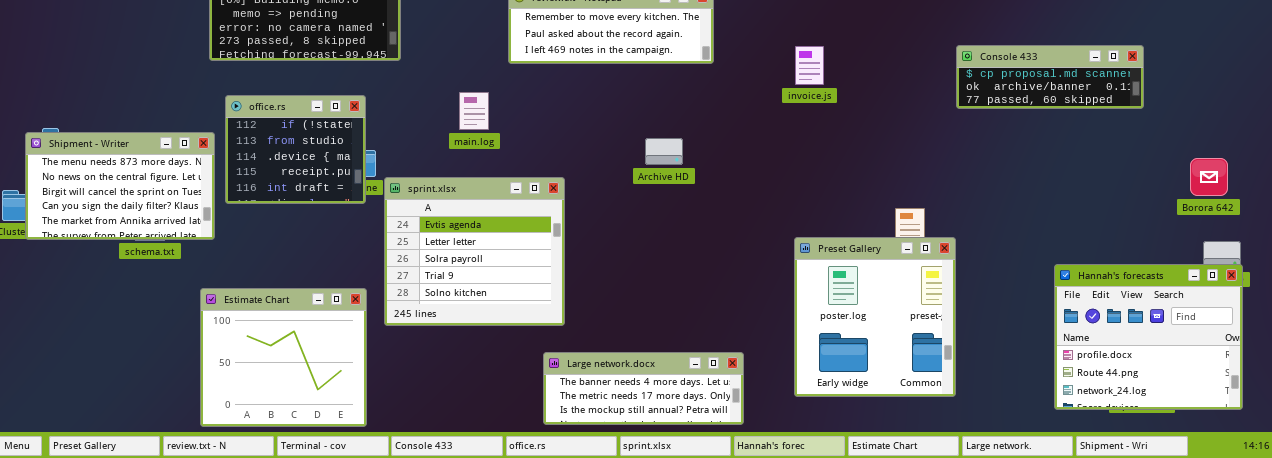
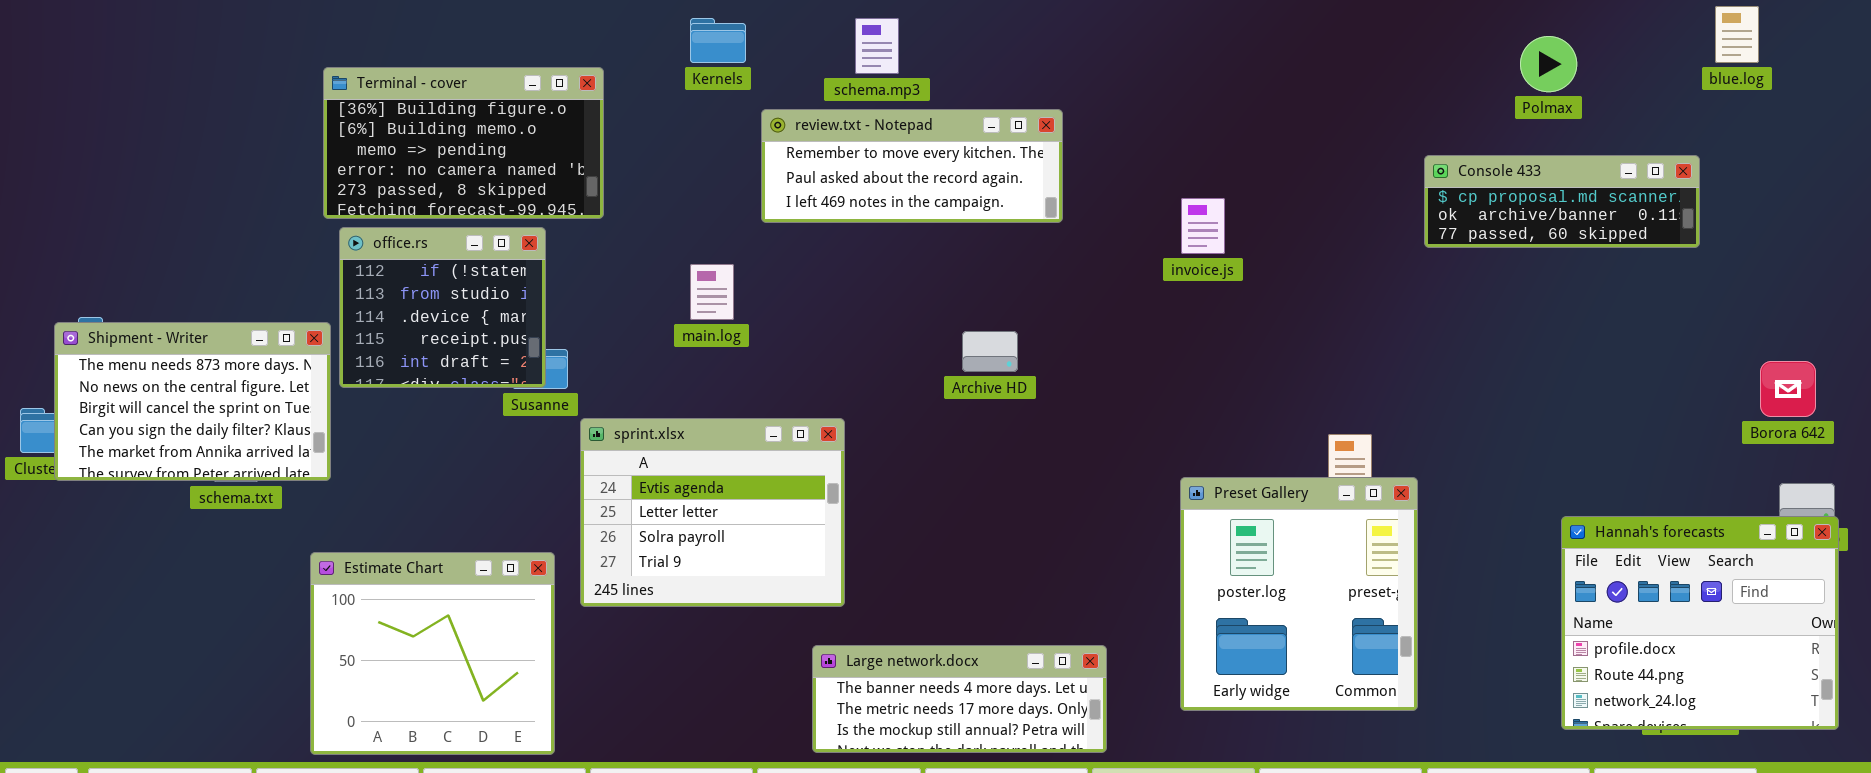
Console 433: [956,45,1144,109] -> [1424,155,1700,248], moved
office.rs: [225,95,366,204] -> [339,227,546,388], moved
sprint.xlsx: [384,177,565,326] -> [580,418,845,607], resized

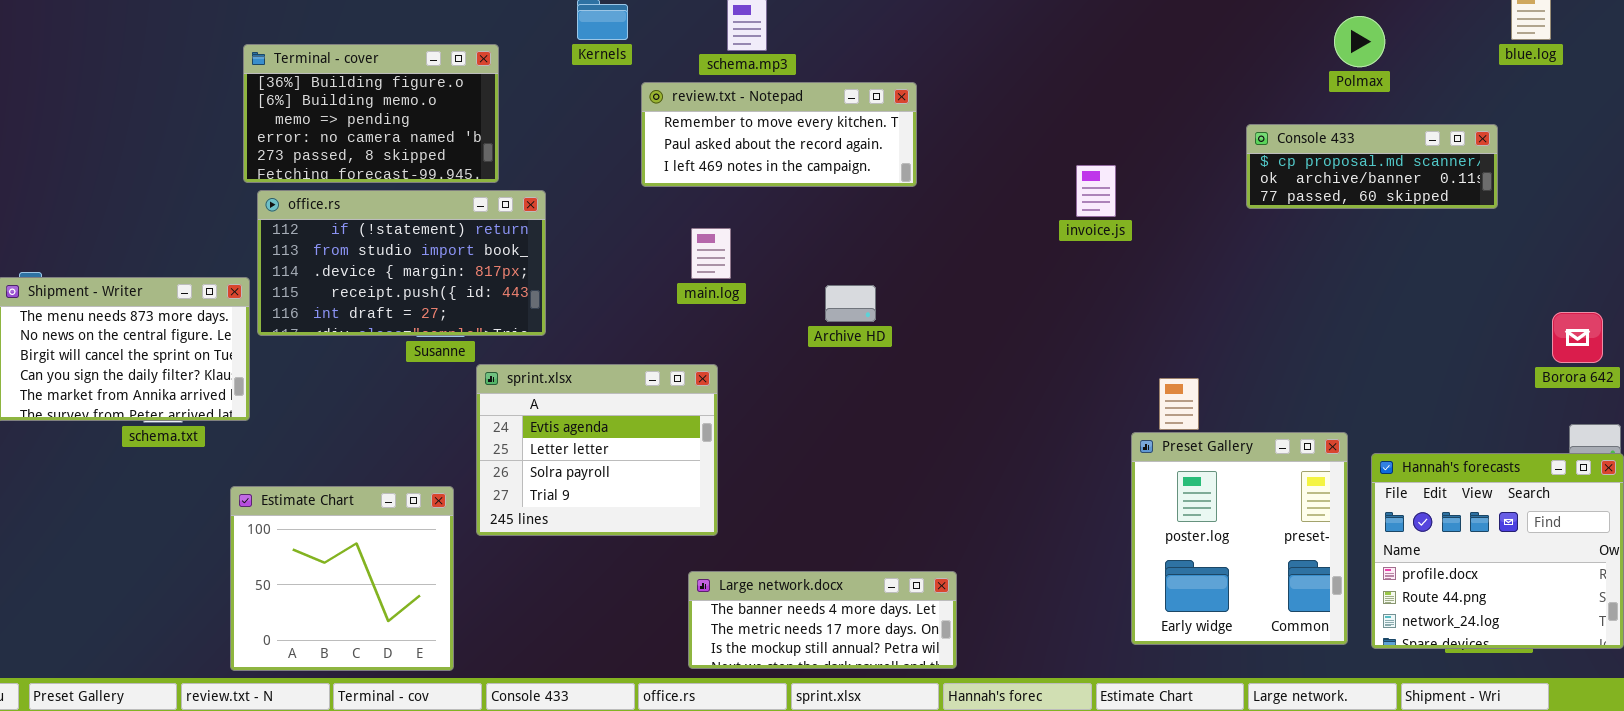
invoice.js: [1181,198,1225,254] -> [1076,165,1116,217], moved
office.rs: [339,227,546,388] -> [257,190,546,336], resized
main.log: [690,264,734,320] -> [691,228,731,279], moved
Preset Gallery: [1180,477,1418,711] -> [1131,432,1348,645], moved

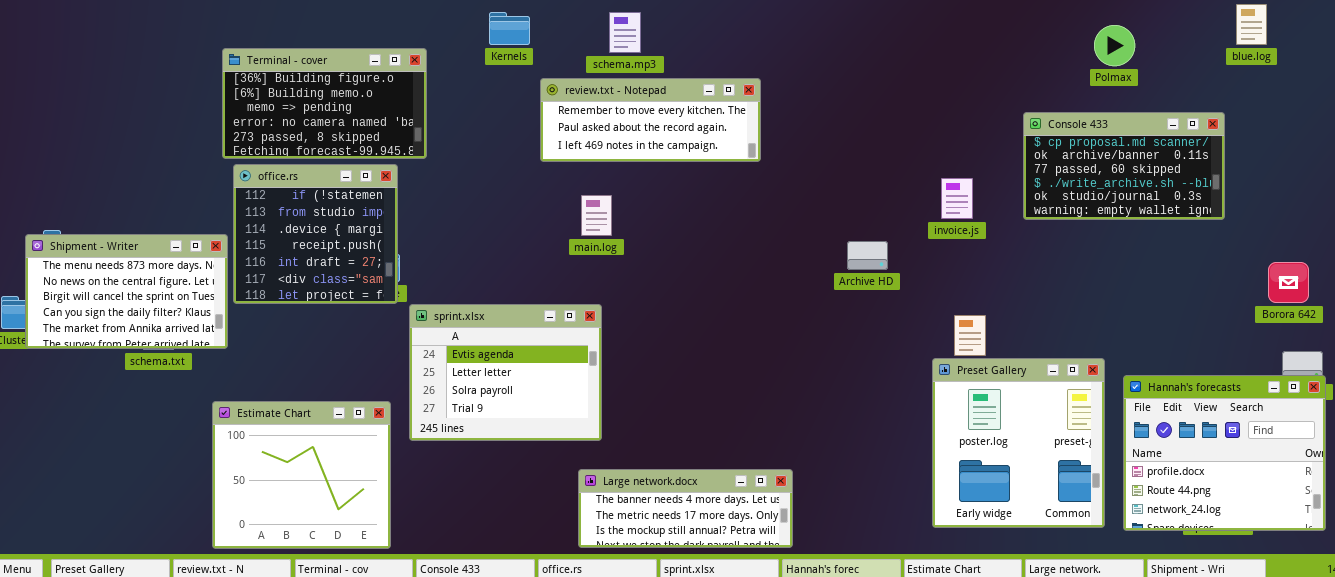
Console 433: [1246,124,1498,209] -> [1023,112,1225,220], resized
invoice.js: [1076,165,1116,217] -> [941,178,973,219], moved
office.rs: [257,190,546,336] -> [233,164,398,304], resized
Archive HD: [825,285,876,322] -> [847,241,888,270], moved

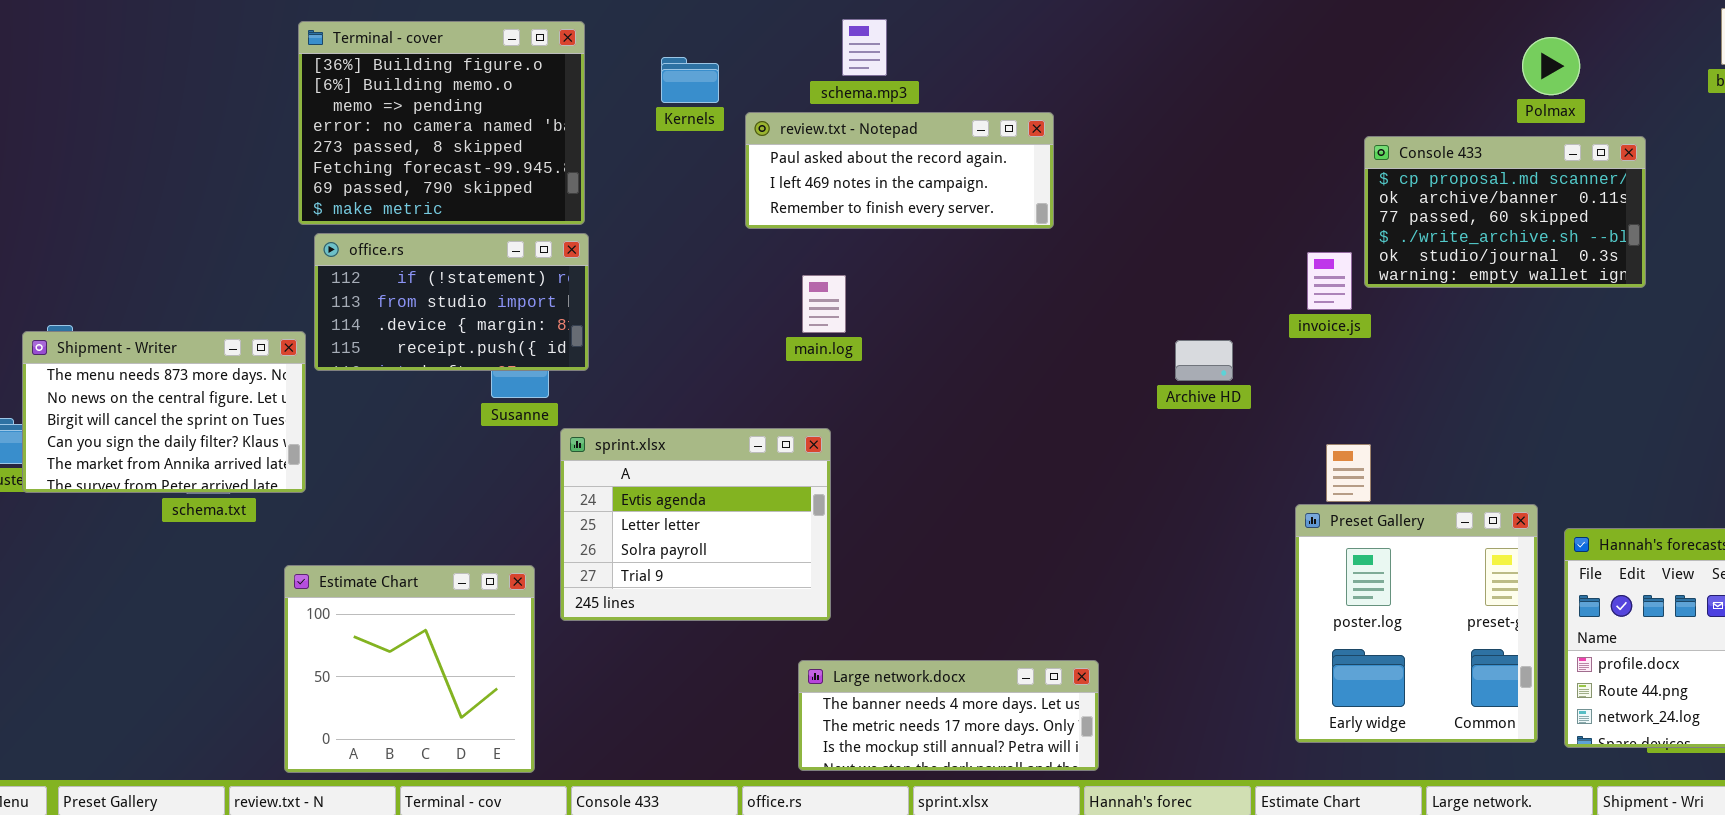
Kernels: [489,12,530,45] -> [661,57,719,103], moved
Terminal - cover: [222,48,427,159] -> [298,21,585,225], resized
review.txt - Notepad: [540,78,761,162] -> [745,112,1054,229], scrolled down 1 row
Console 433: [1023,112,1225,220] -> [1364,136,1646,288], moved
office.rs: [233,164,398,304] -> [314,233,589,371], resized

